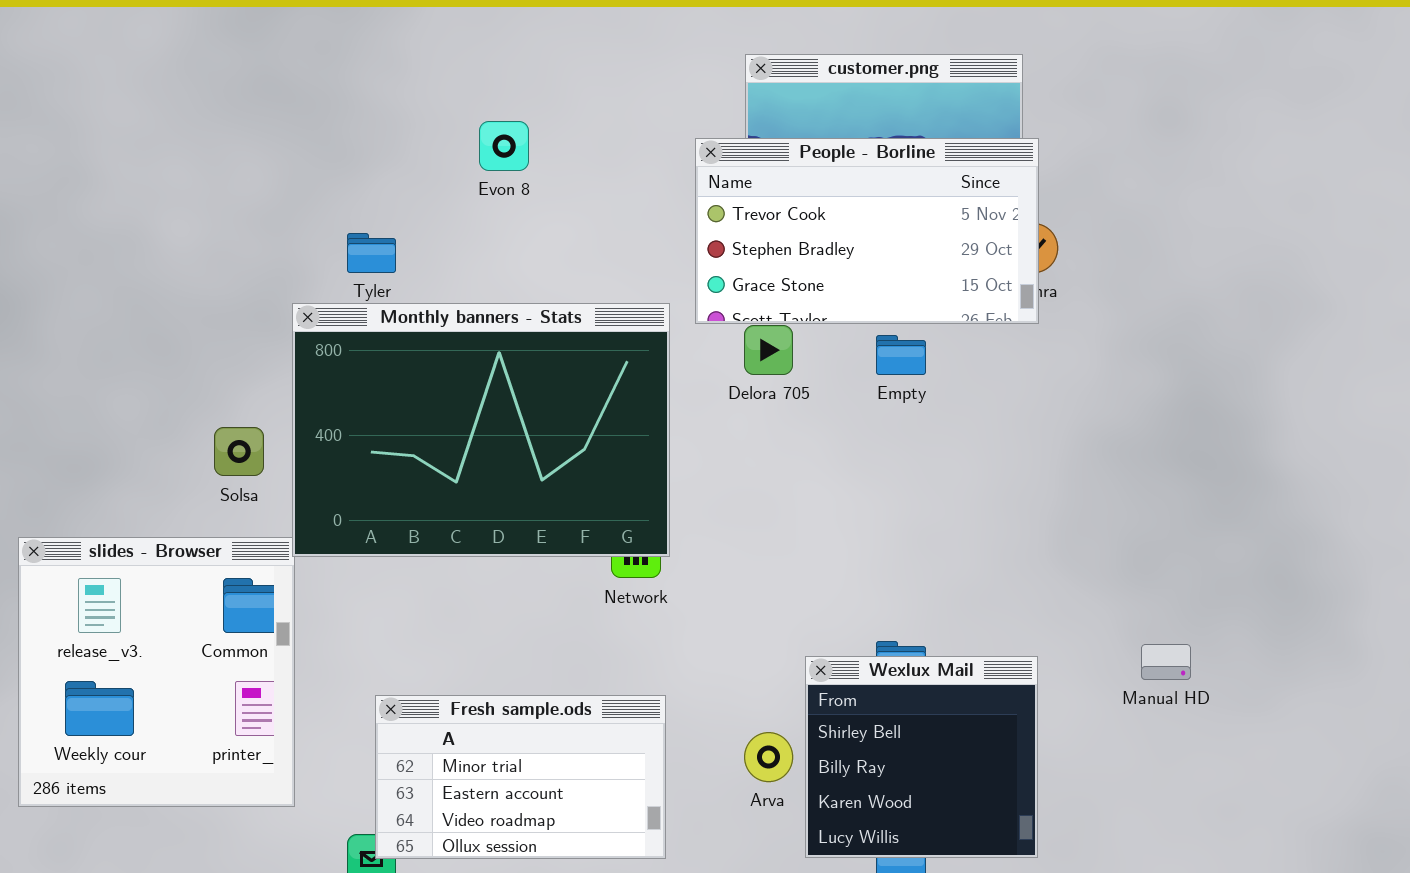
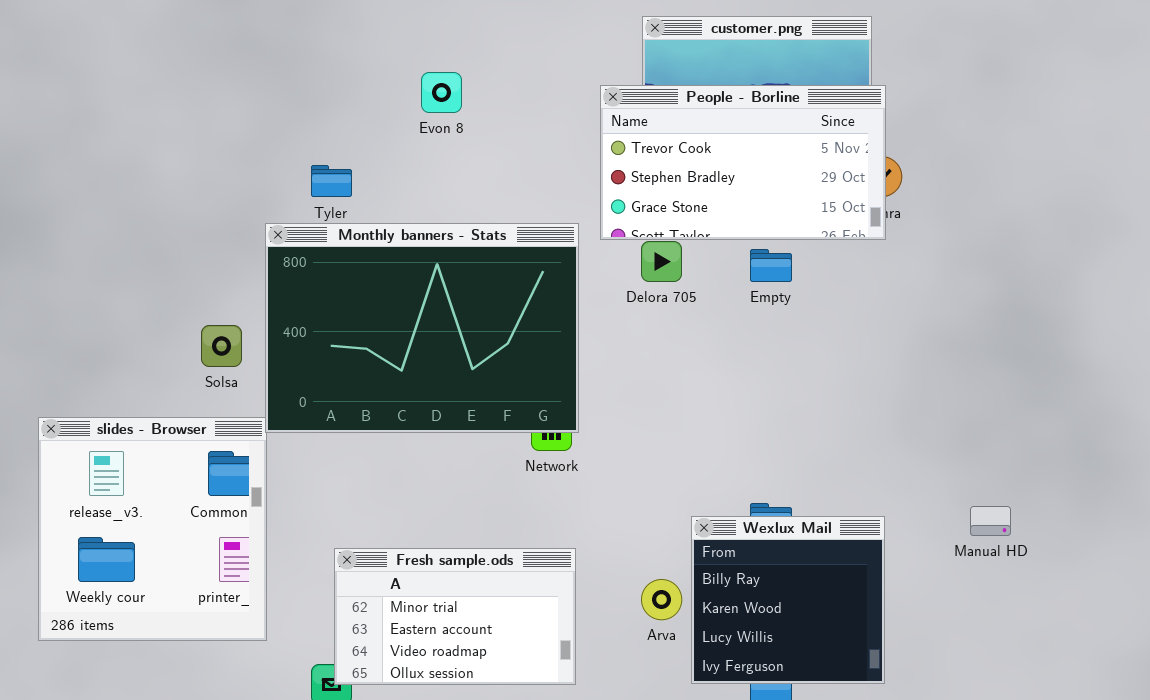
Wexlux Mail: [805,656,1038,858] -> [691,516,885,684], scrolled down 1 row

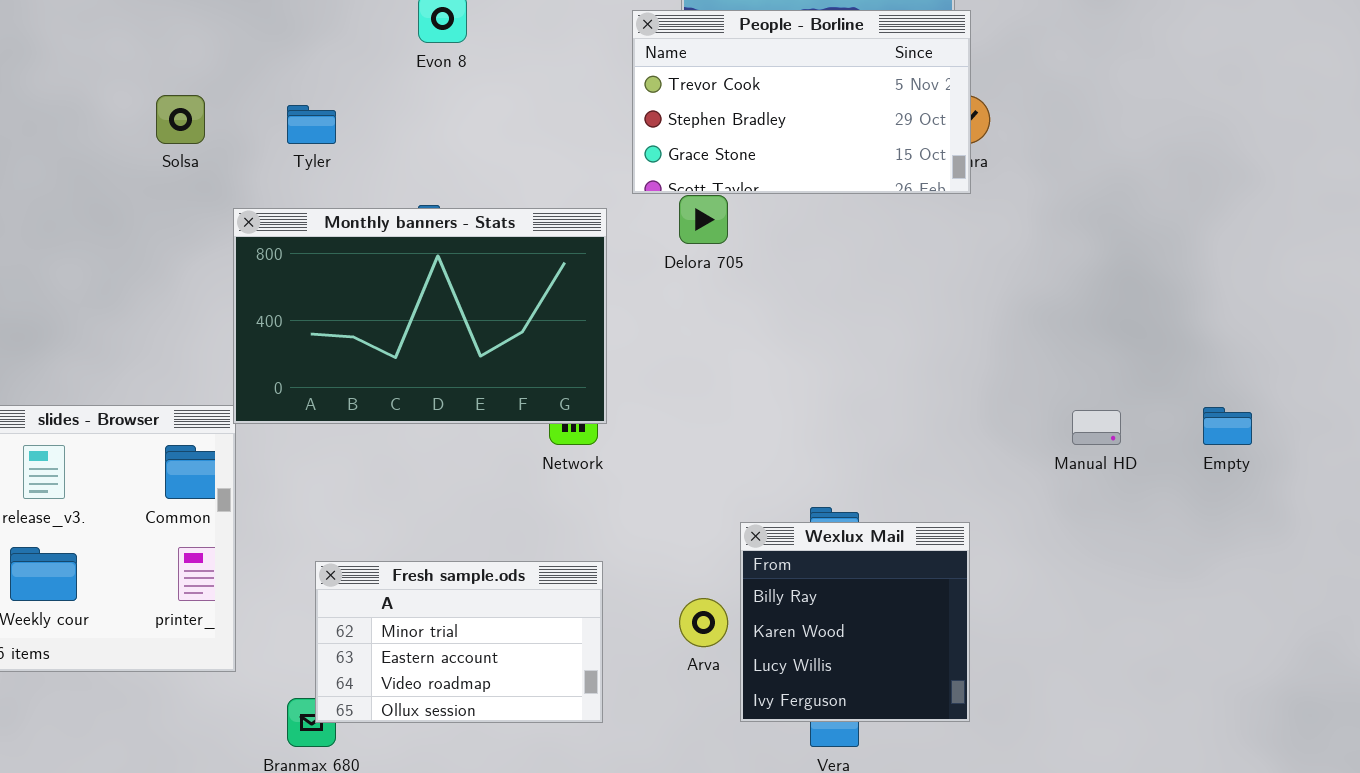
Monthly banners - Stats: [265,223,579,433] -> [233,208,607,424], resized
Empty: [750,249,792,282] -> [1203,407,1252,445], moved
Solsa: [201,325,242,367] -> [156,95,205,144], moved
Manual HD: [970,506,1011,536] -> [1072,410,1121,445], moved

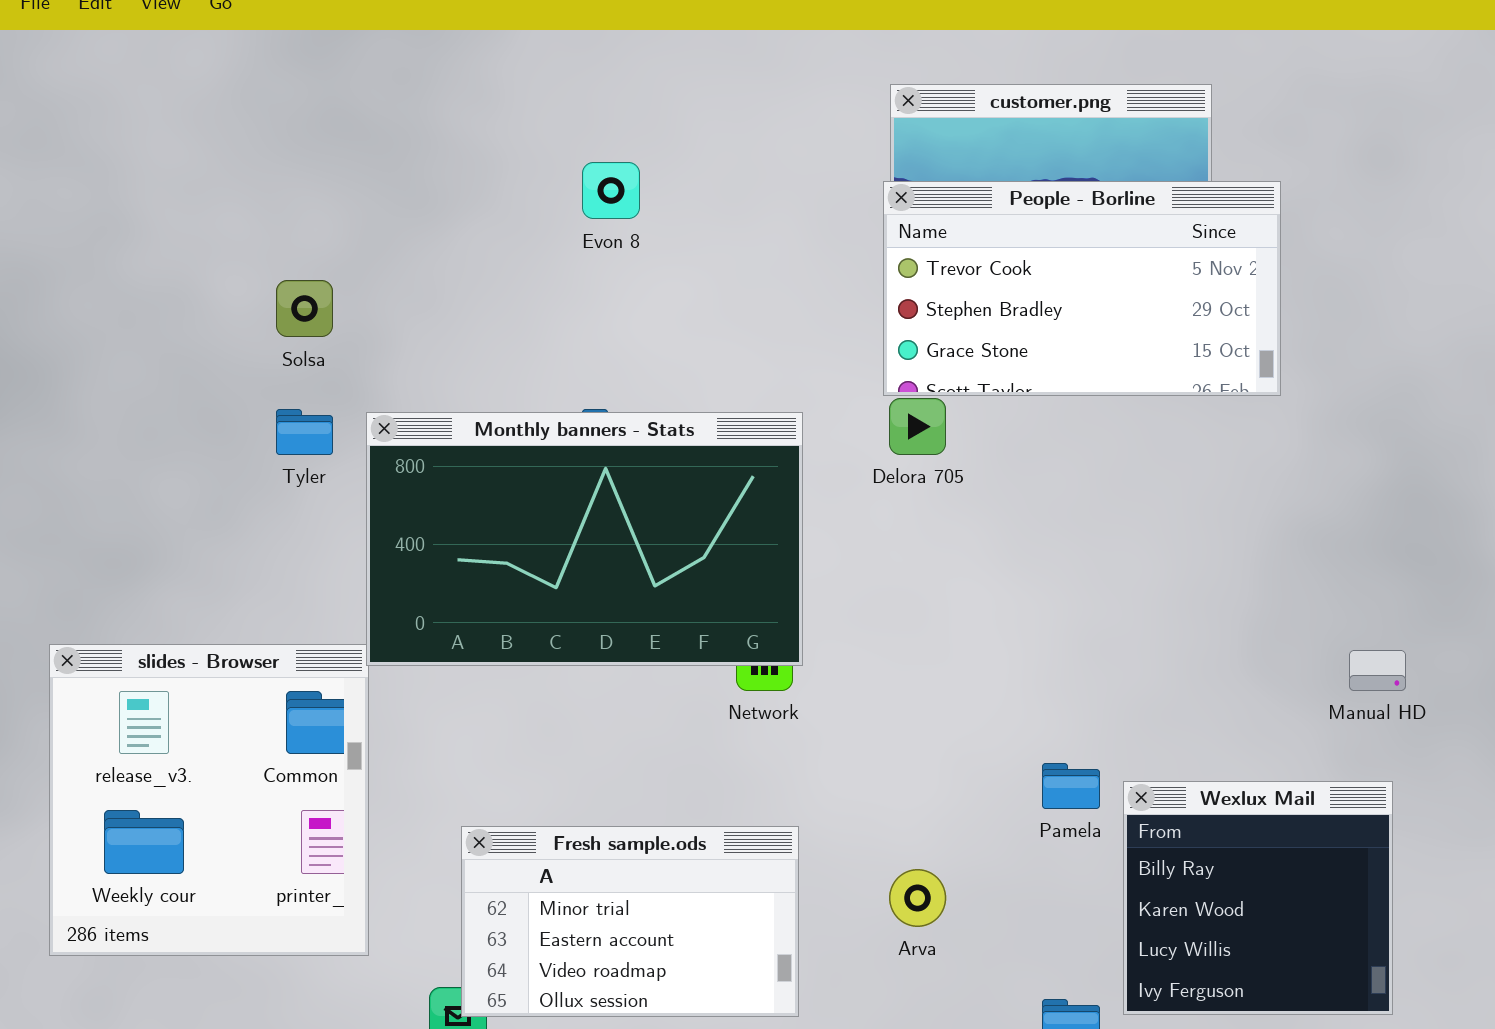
People - Borline: [632,10,971,194] -> [883,181,1281,396], moved
Tyler: [287,105,336,144] -> [276,409,333,455], moved
Wexlux Mail: [740,522,970,722] -> [1123,781,1393,1015], moved

